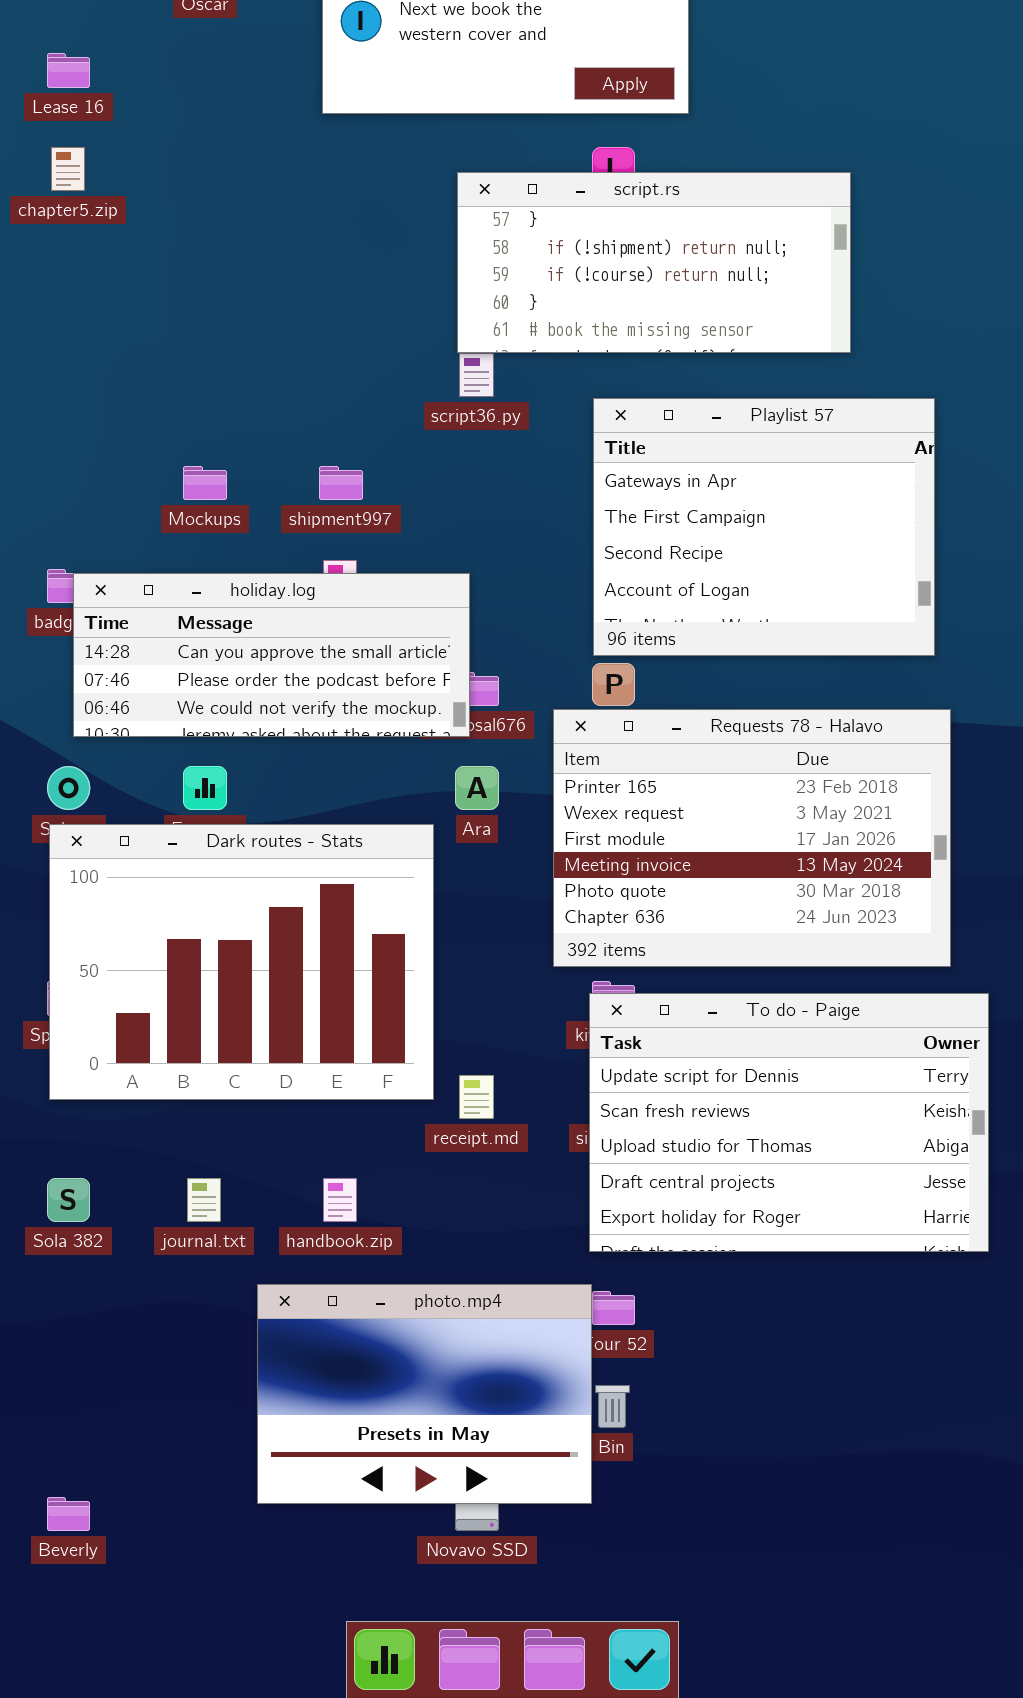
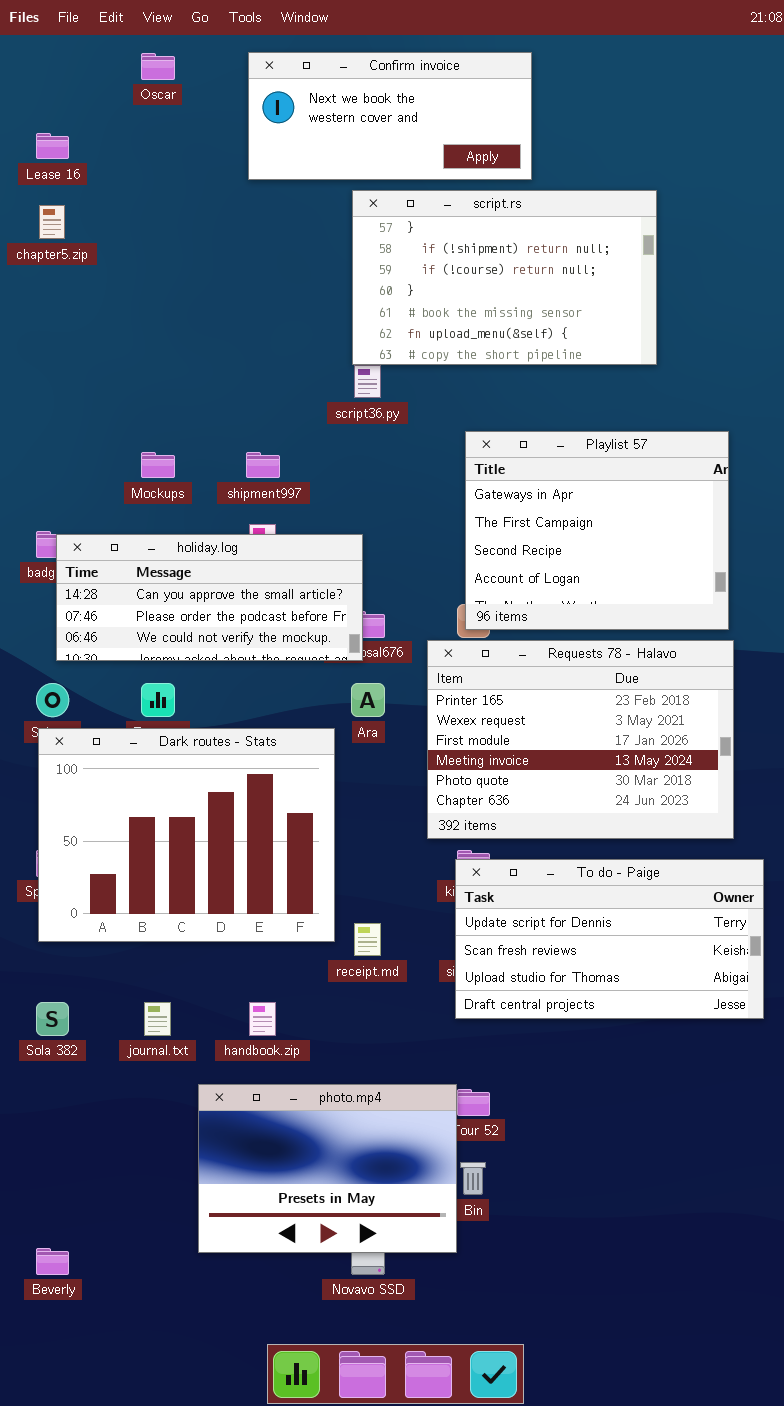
script.rs: [457,172,851,353] -> [352,190,657,365], resized
Playlist 57: [593,398,935,656] -> [465,431,729,630], moved
To do - Paige: [589,993,989,1252] -> [455,859,764,1019], resized

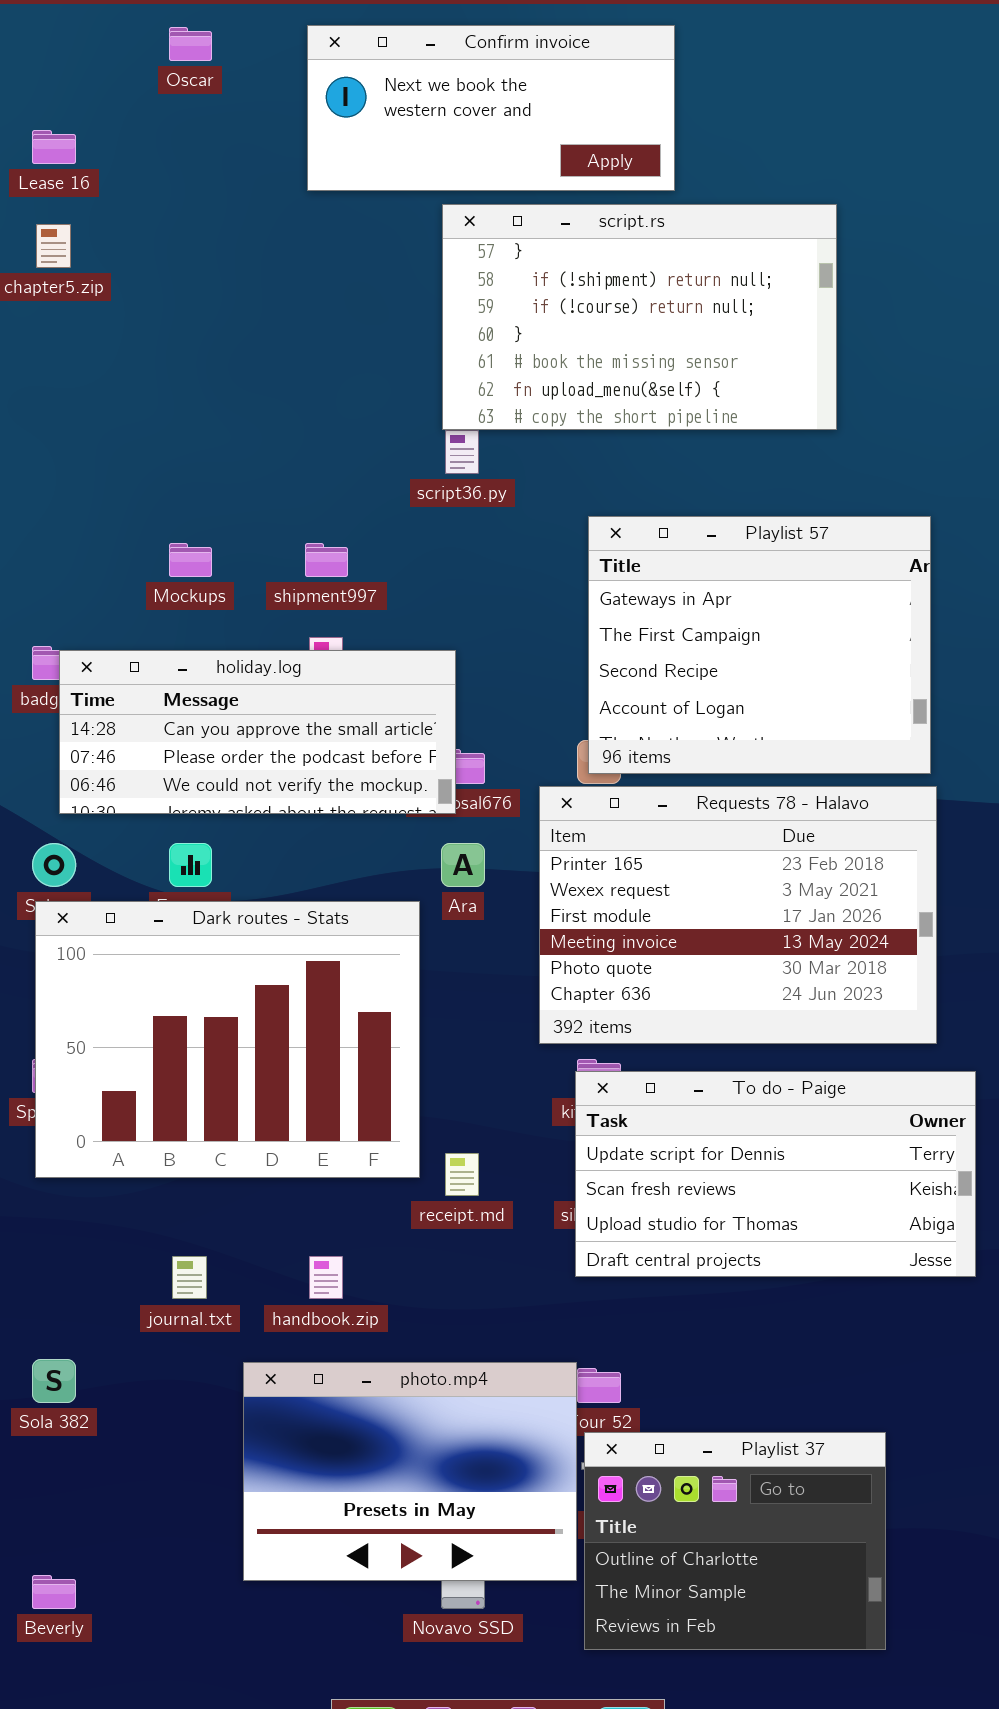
Sola 382: [36,1002,69,1036] -> [32,1359,76,1403], moved
Playlist 37: none -> [584,1432,886,1650], opened

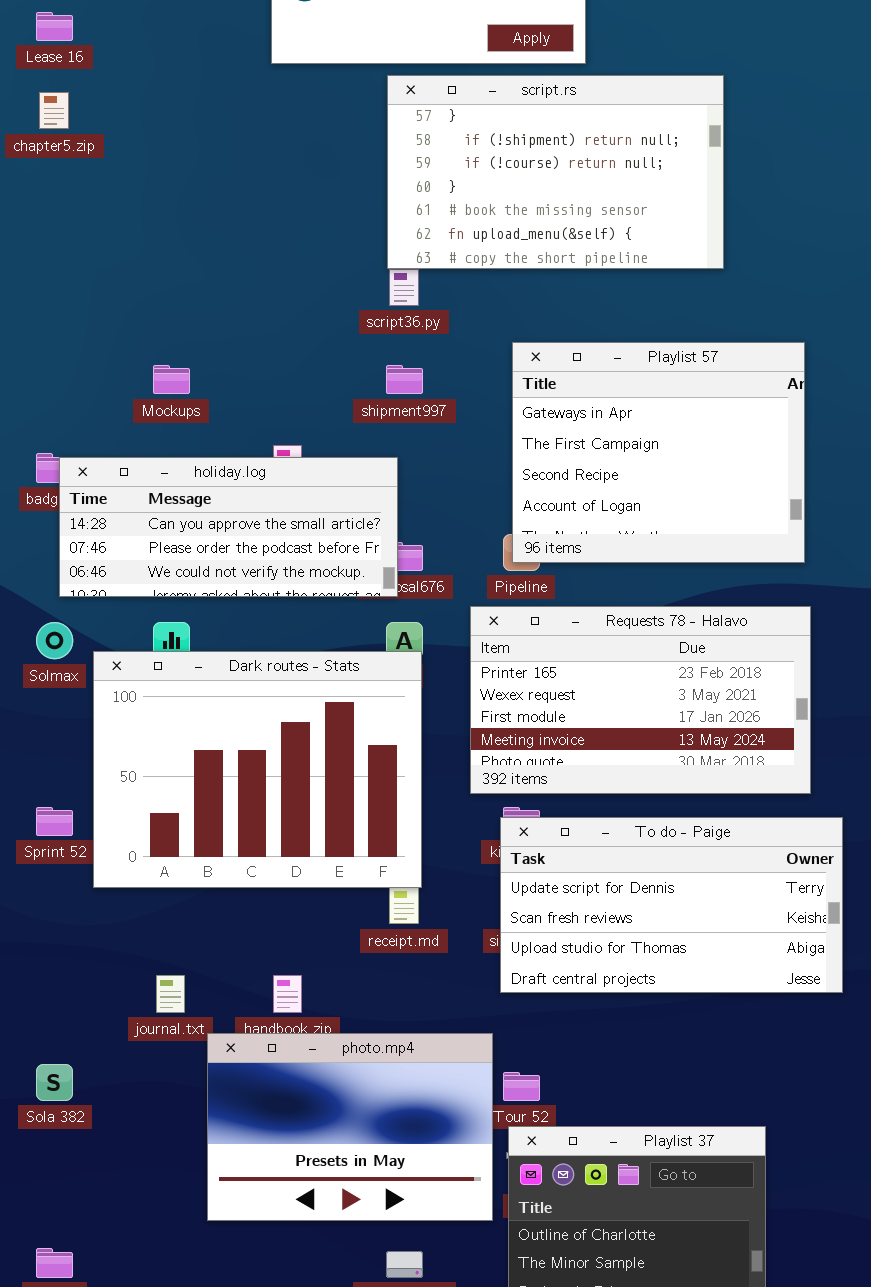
shipment997: [305,543,348,577] -> [386,365,423,394], moved
Requests 78 - Halavo: [539,786,937,1044] -> [470,606,811,794], resized
Dark routes - Stats: [35,901,420,1178] -> [93,651,422,888], moved
photo.mp4: [243,1362,577,1581] -> [207,1033,493,1221], moved

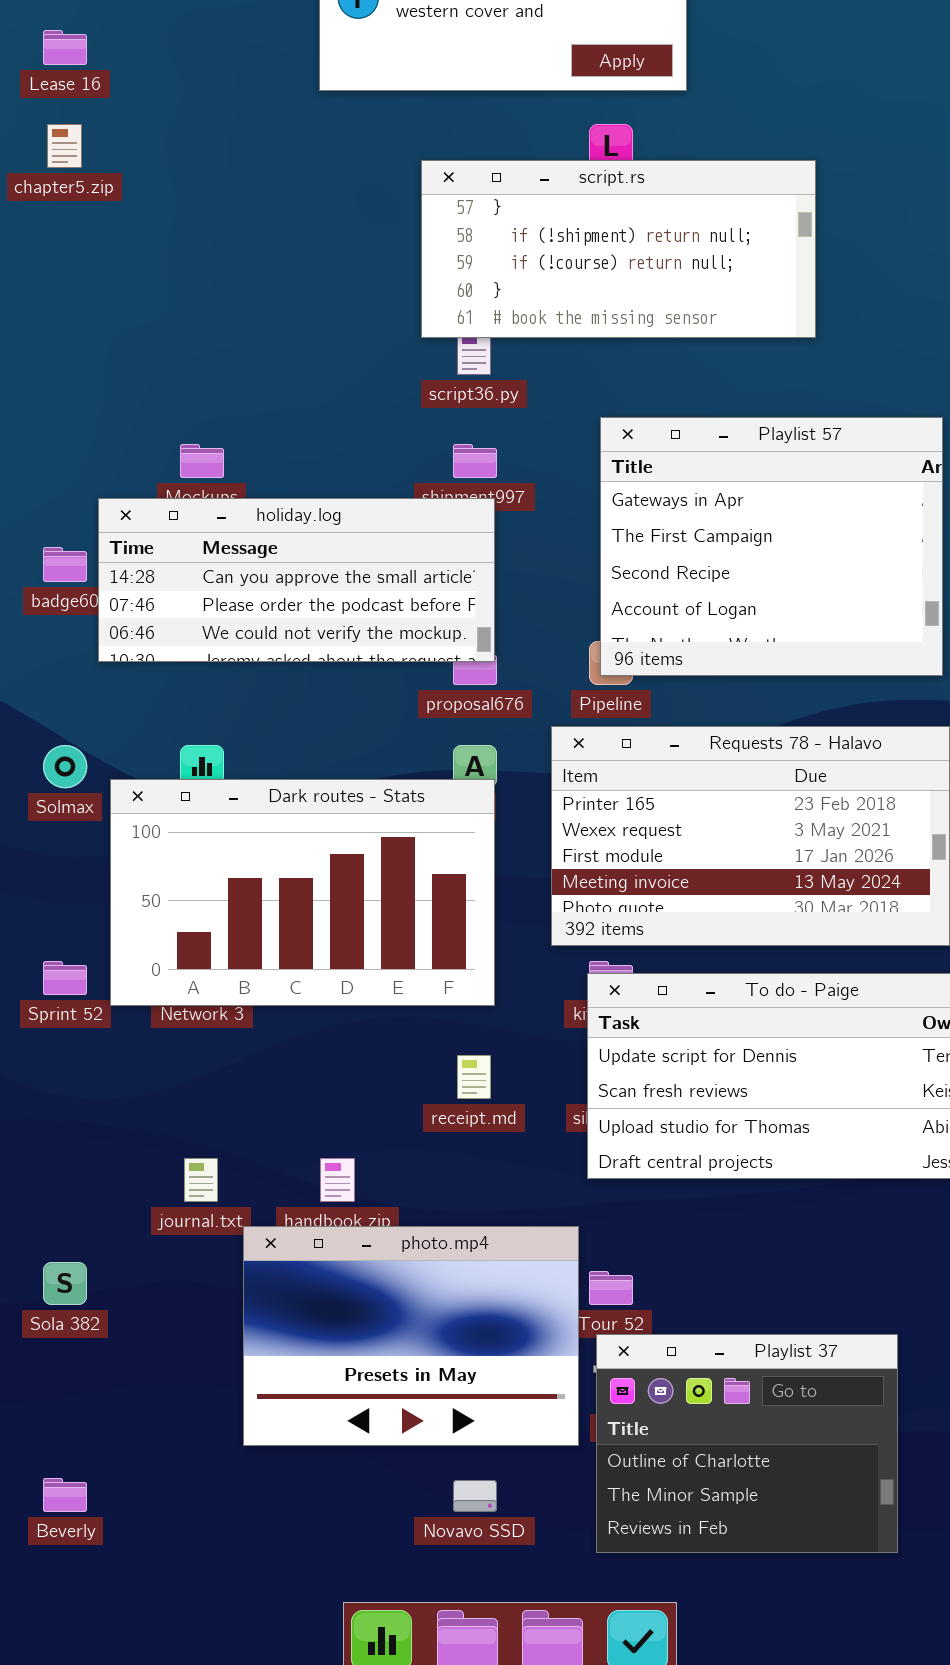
script.rs: [387,75,724,269] -> [421,160,816,338], moved, resized
holiday.log: [59,457,398,597] -> [98,498,495,662], moved
Dark routes - Stats: [93,651,422,888] -> [110,779,495,1006], resized

